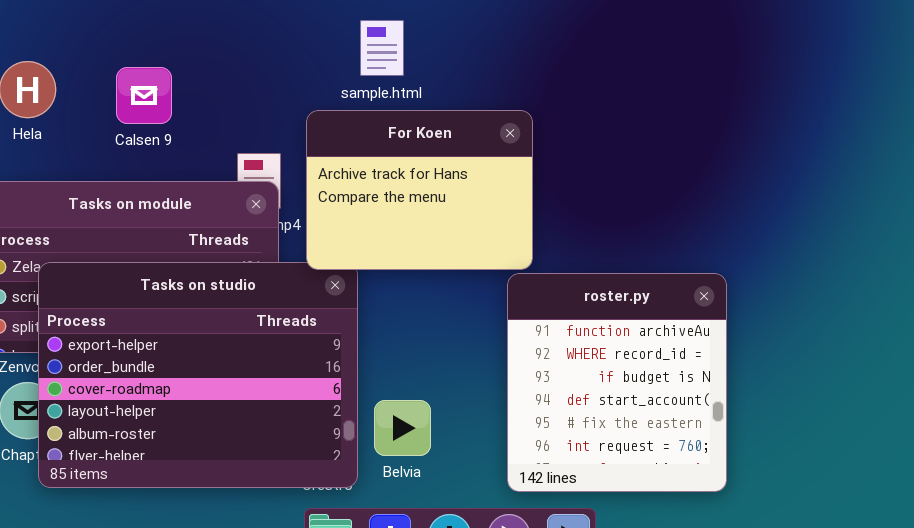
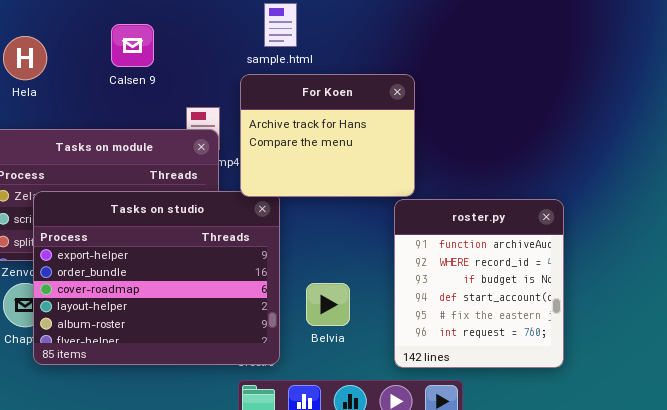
sample.html: [360,20,404,76] -> [264,3,297,47], moved
Calsen 9: [116,67,172,124] -> [111,24,154,67], moved
Belvia: [374,400,431,456] -> [306,283,350,326], moved

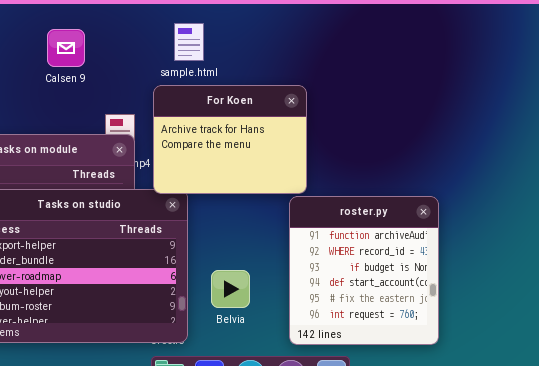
Calsen 9: [111,24,154,67] -> [47,29,85,67], moved

